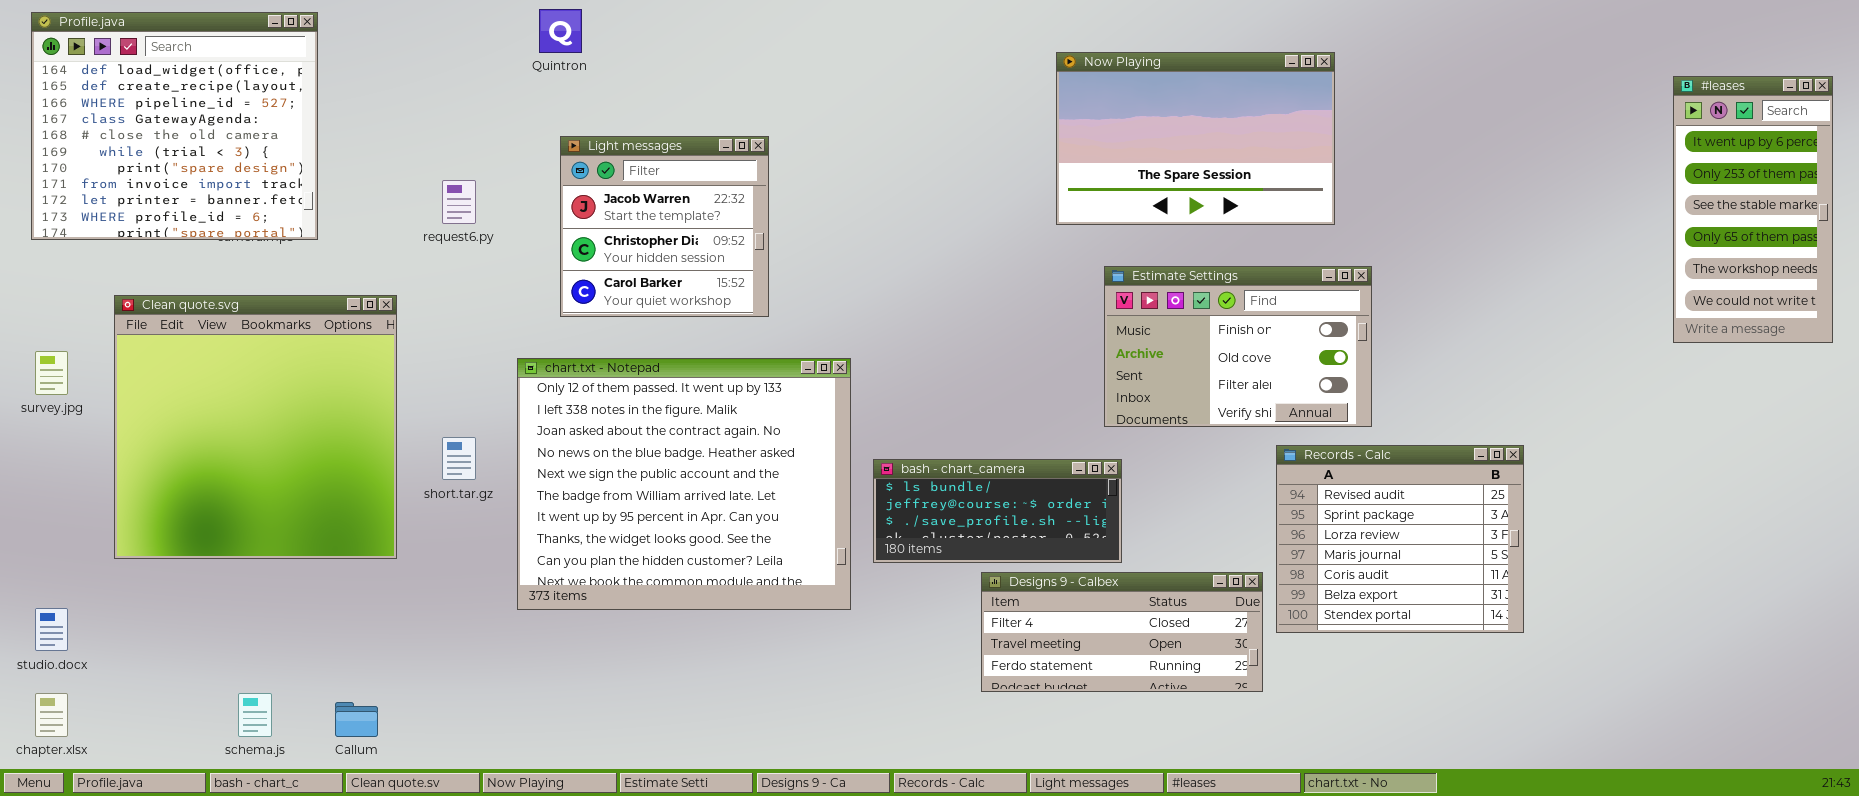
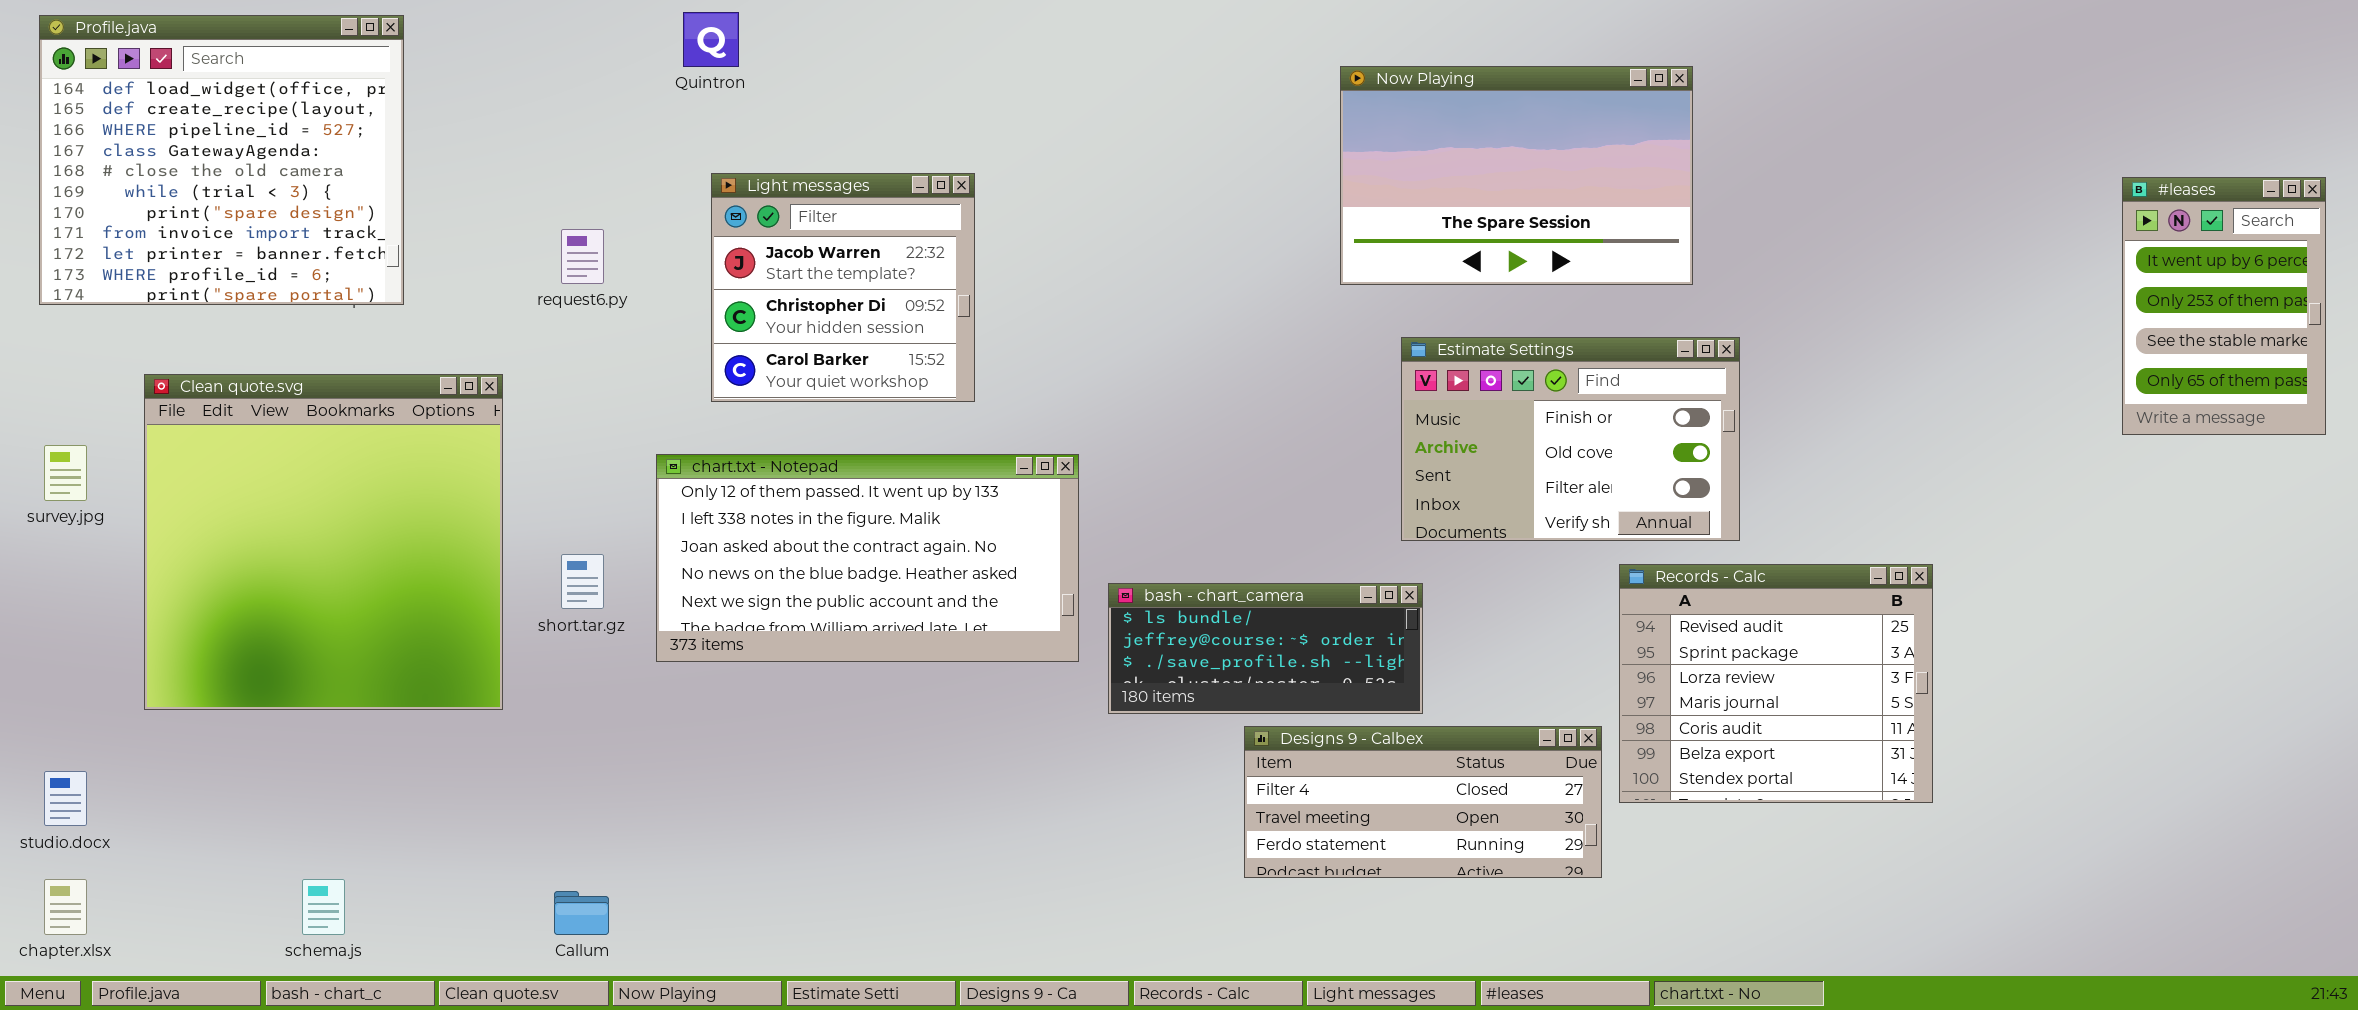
#leases: [1673,76,1833,343] -> [2122,177,2326,435], resized
chart.txt - Notepad: [517,358,851,610] -> [656,454,1079,662], resized
Callum: [335,702,378,737] -> [554,891,609,935], moved

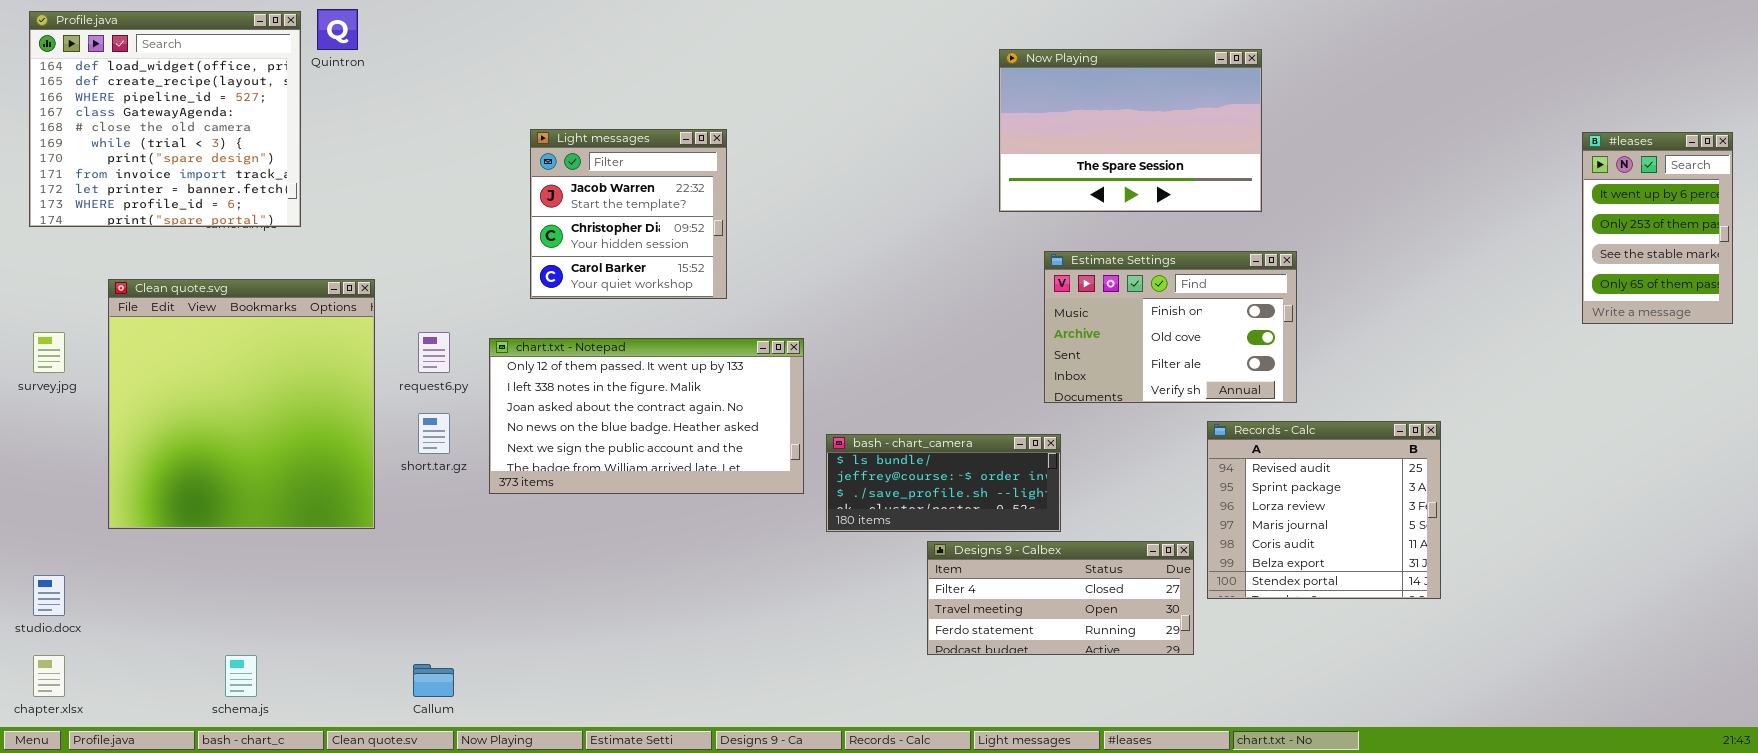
Quintron: [683,12,739,67] -> [317,9,358,50], moved
request6.py: [561,229,604,284] -> [418,332,450,373], moved

